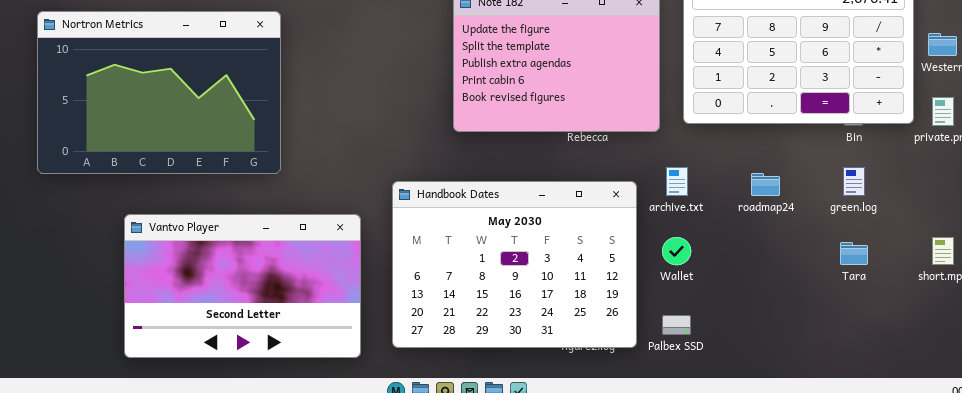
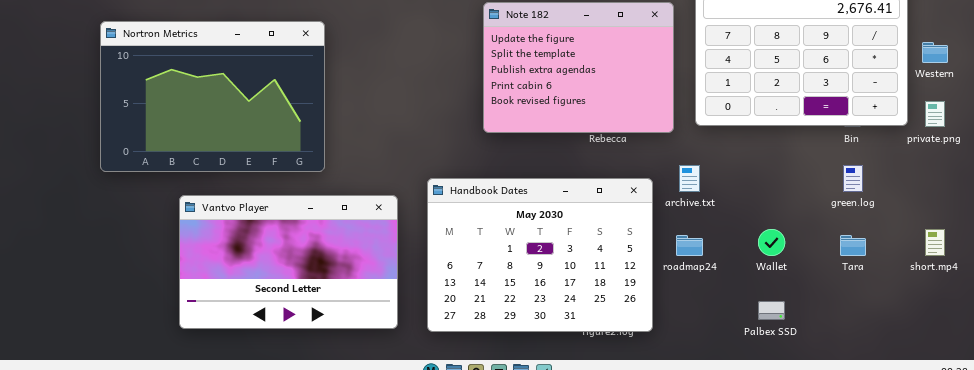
roadmap24: [751,173,780,196] -> [676,235,703,256], moved
Vantvo Player: [124,214,361,358] -> [179,195,398,329], moved
Wallet: [662,237,691,265] -> [758,229,785,256], moved
Palbex SSD: [662,315,691,335] -> [758,301,785,320], moved

